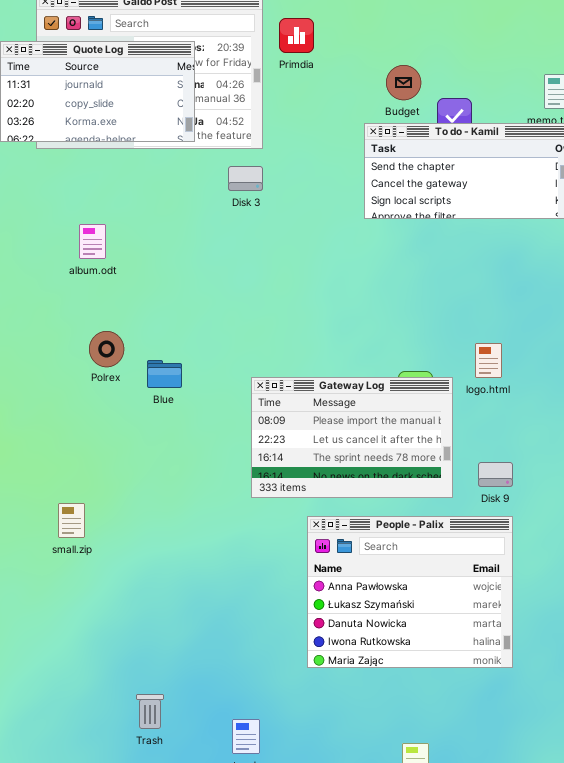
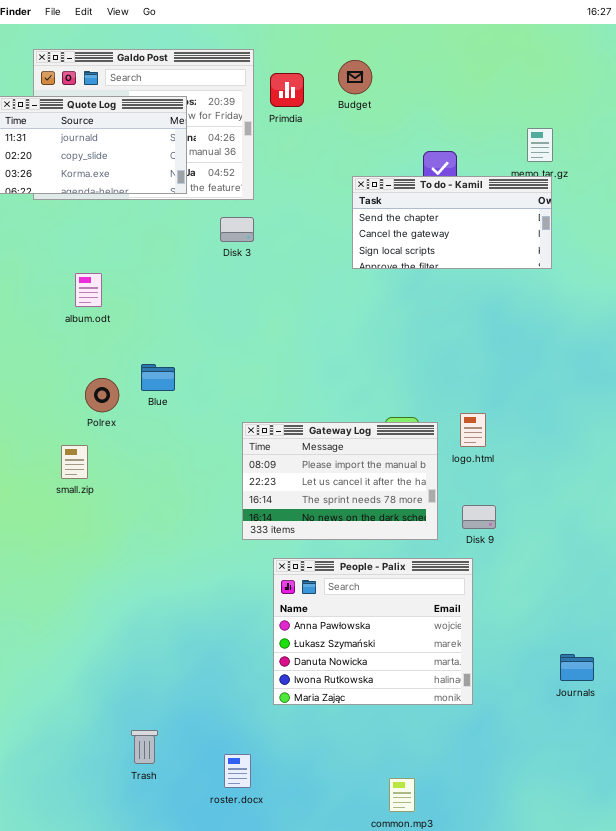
Budget: [386,65,421,100] -> [338,60,372,94], moved
logo.html: [475,343,502,378] -> [460,413,486,447], moved
Blue: [147,360,182,388] -> [141,364,175,391], moved
small.zip: [58,503,85,538] -> [61,445,88,479], moved
People - Palix: [307,516,513,668] -> [273,558,473,705], moved

